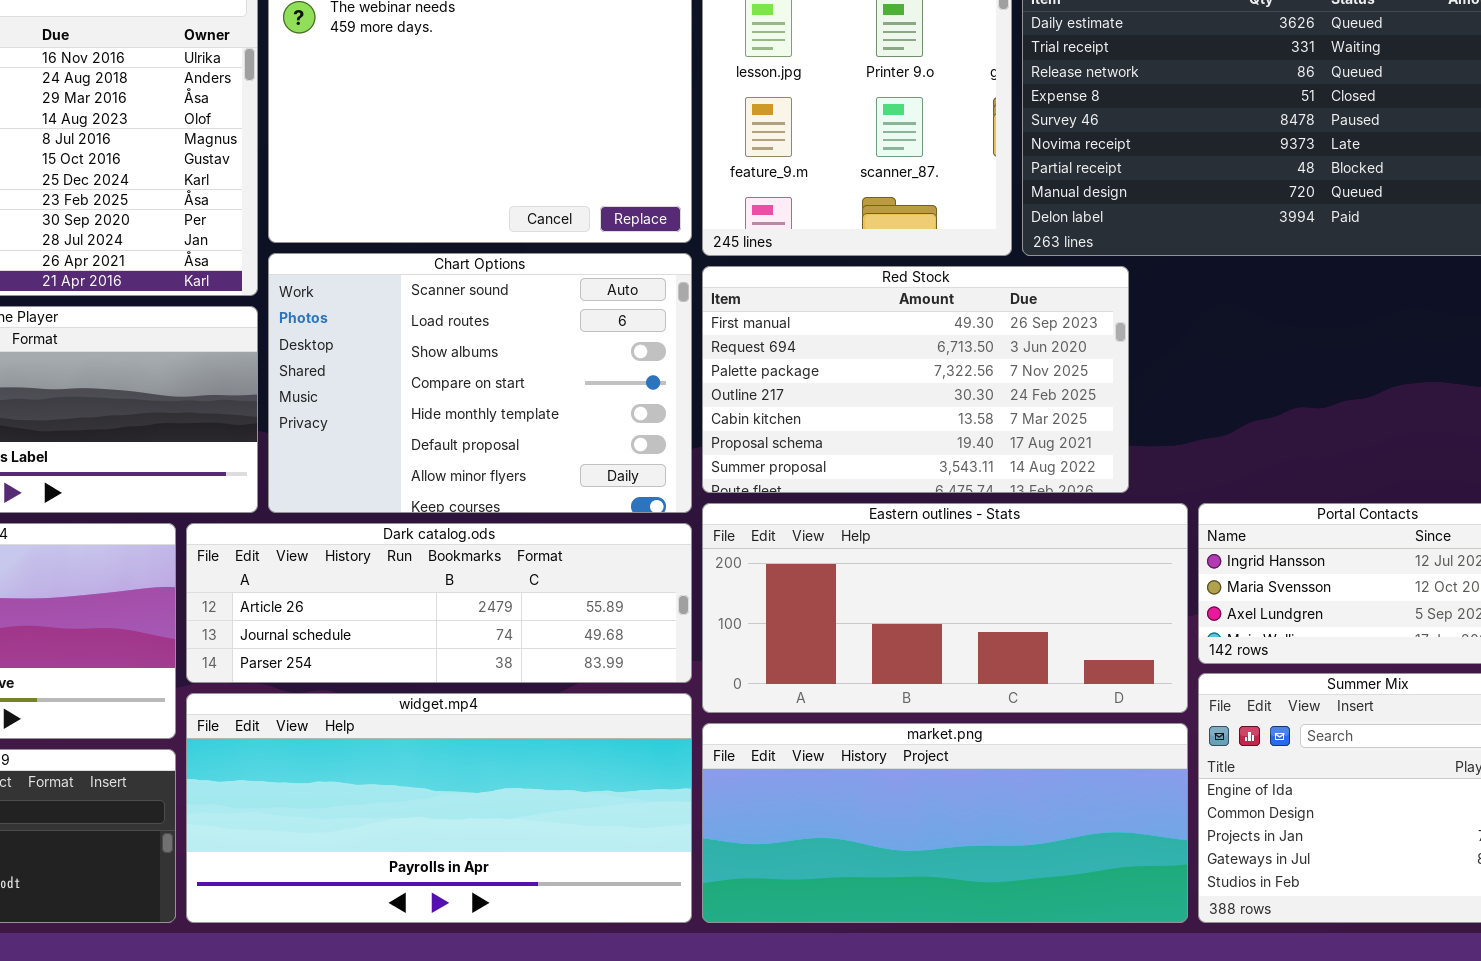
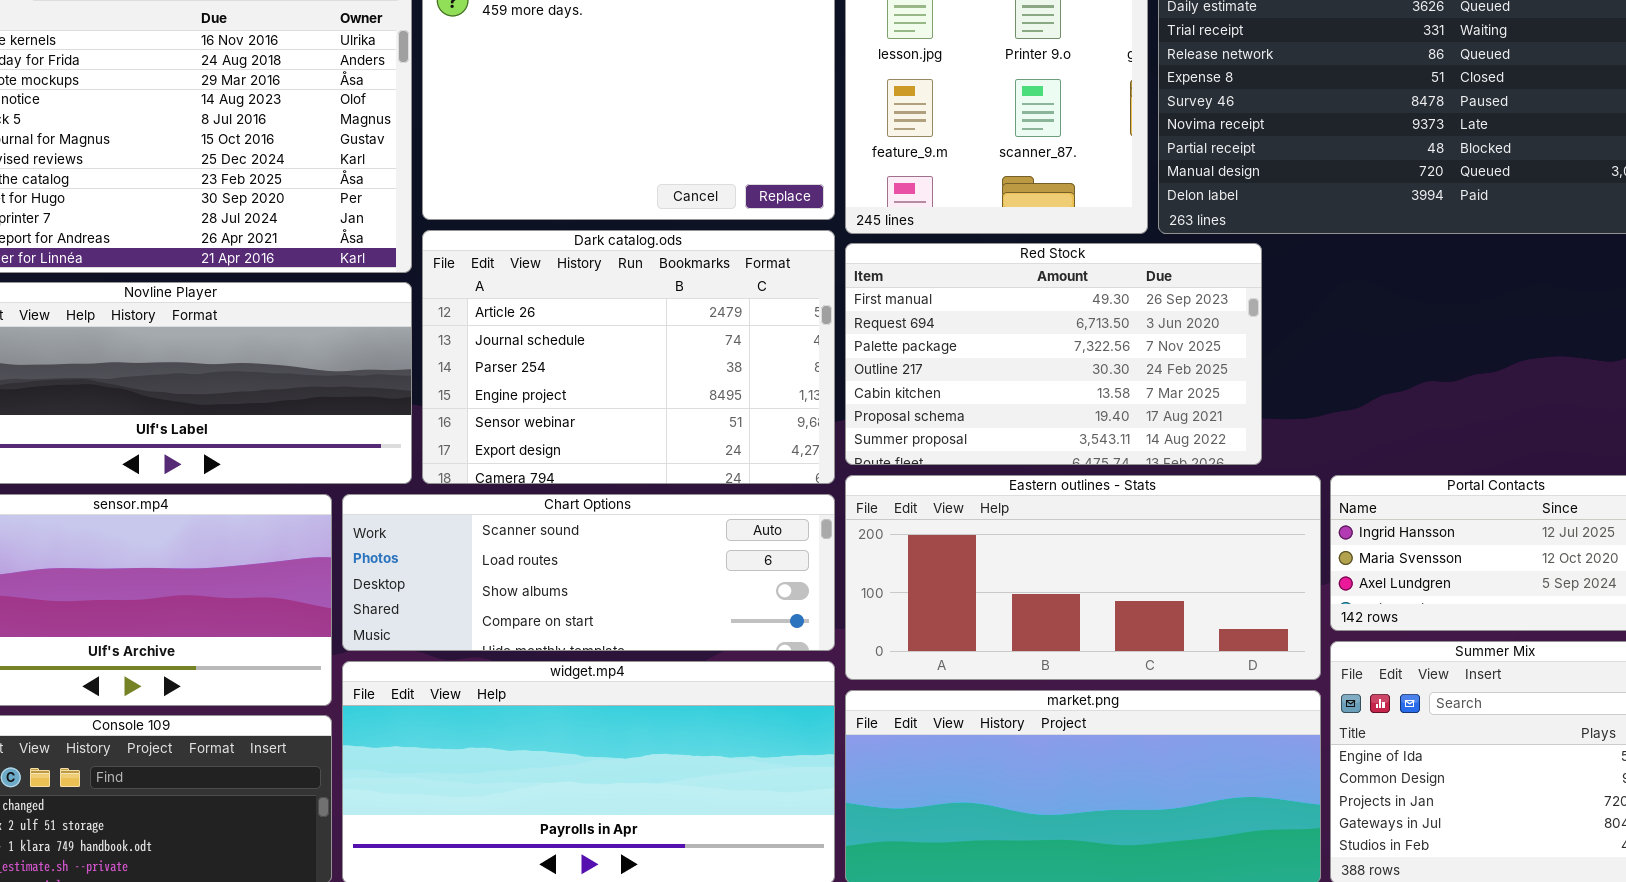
Chart Options: [268,253,692,513] -> [342,494,835,651], moved, resized
Dark catalog.ods: [186,523,692,683] -> [422,230,835,484], moved, resized

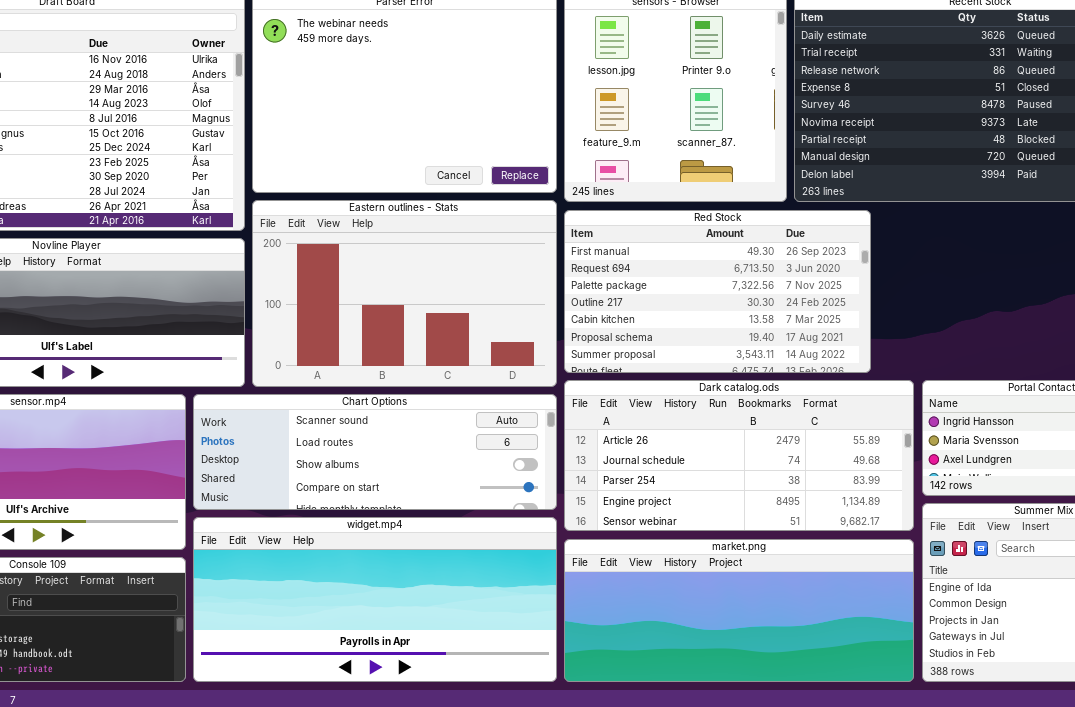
Dark catalog.ods: [422,230,835,484] -> [564,380,914,531], moved, resized
Eastern outlines - Stats: [845,475,1321,680] -> [252,200,557,387], moved, resized

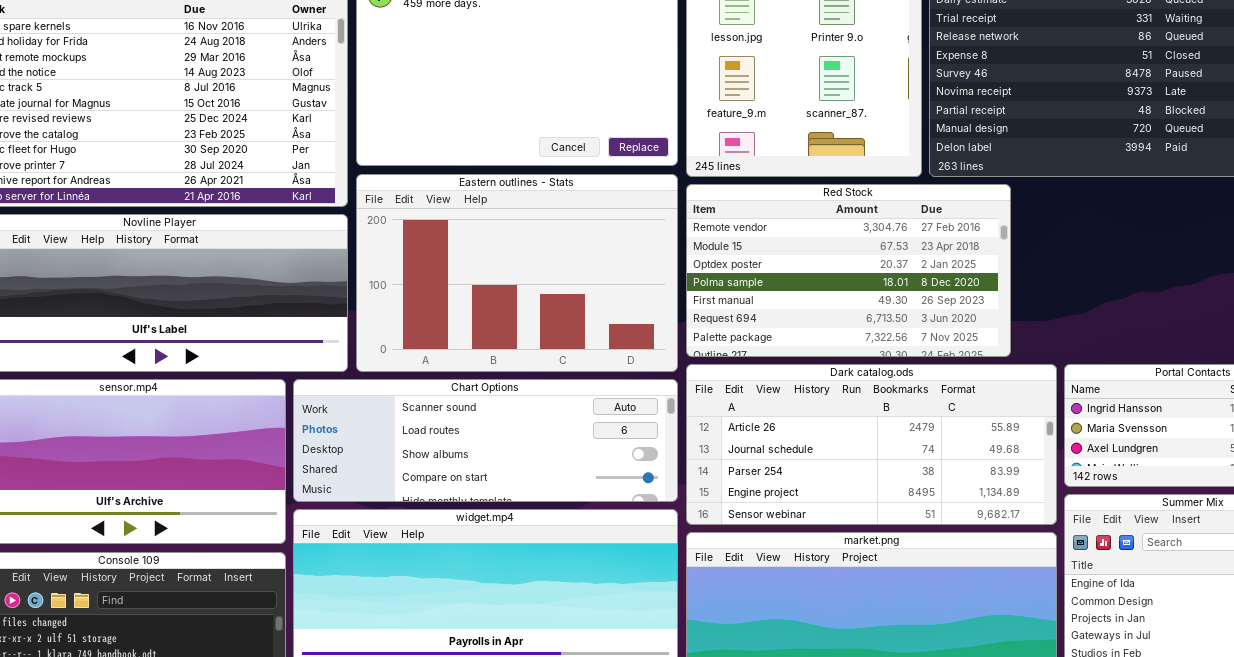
Red Stock: [564,210,871,373] -> [686,184,1011,357], scrolled up 4 rows

